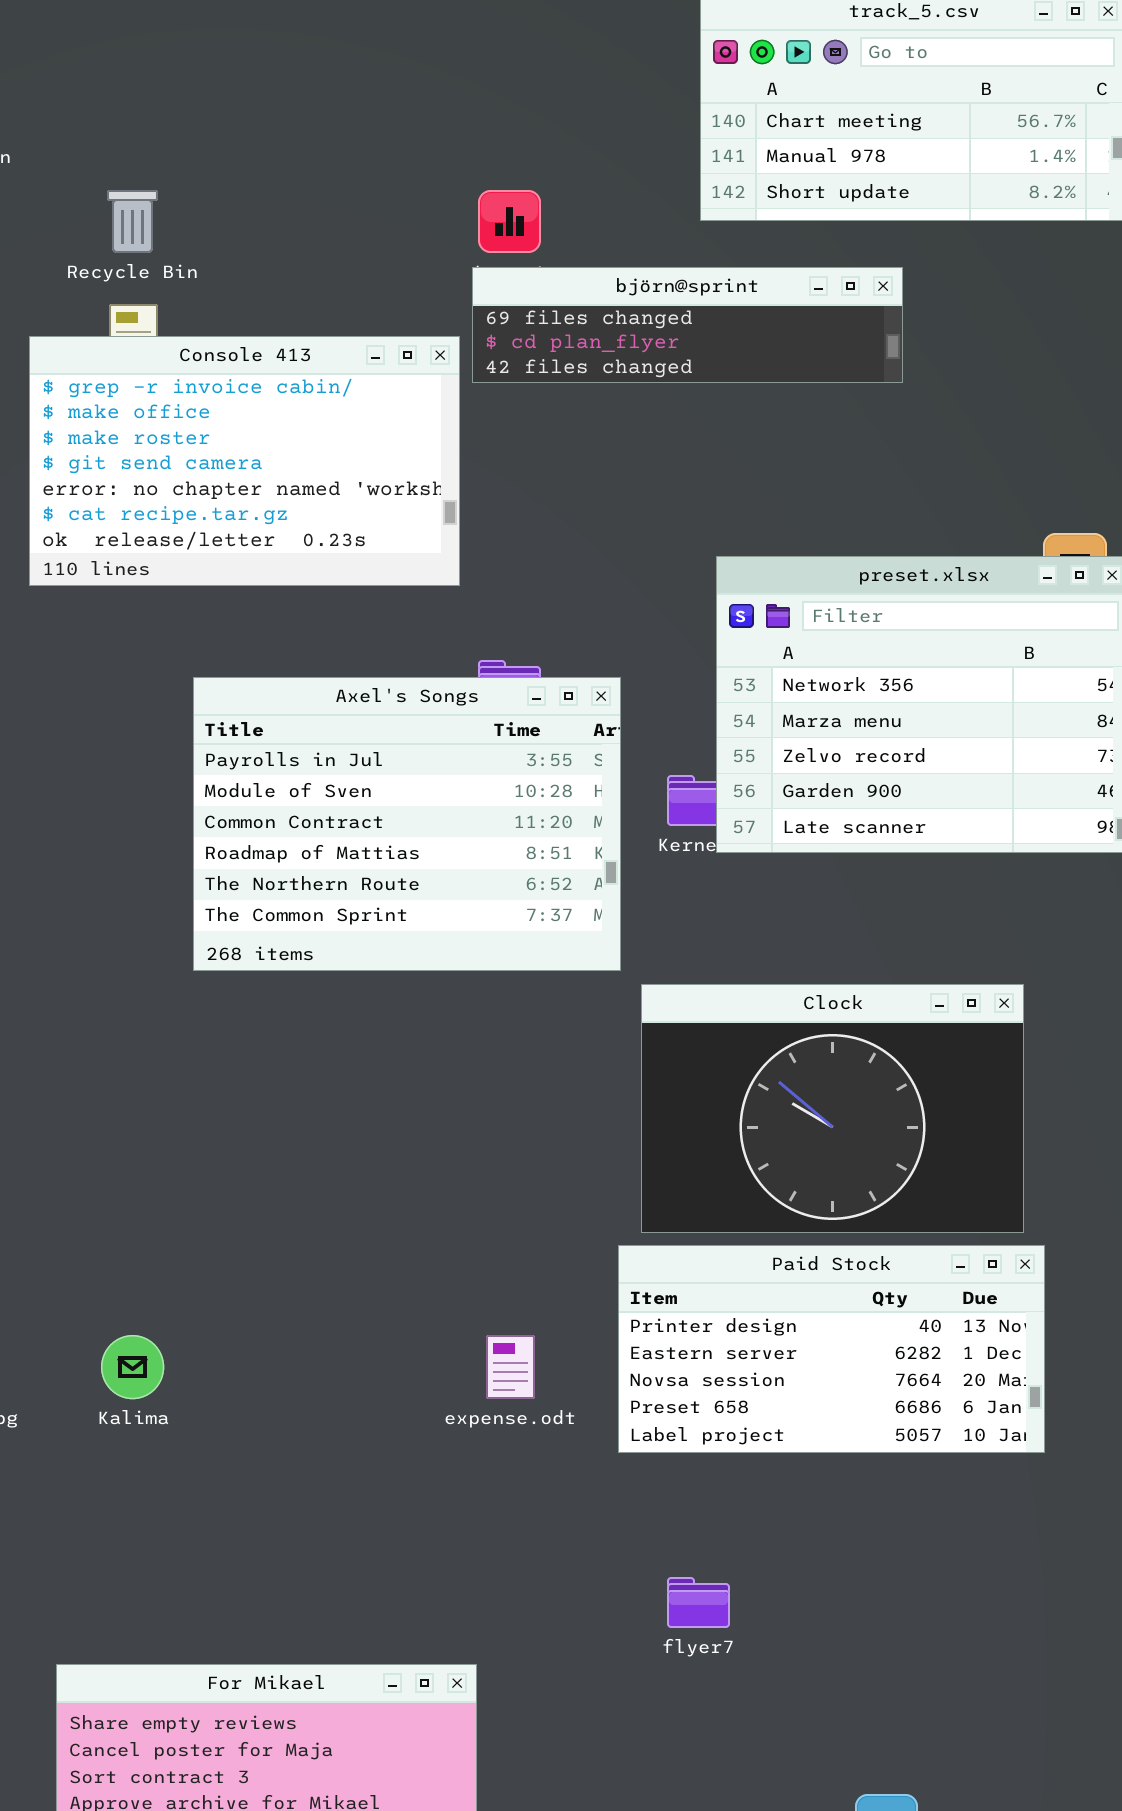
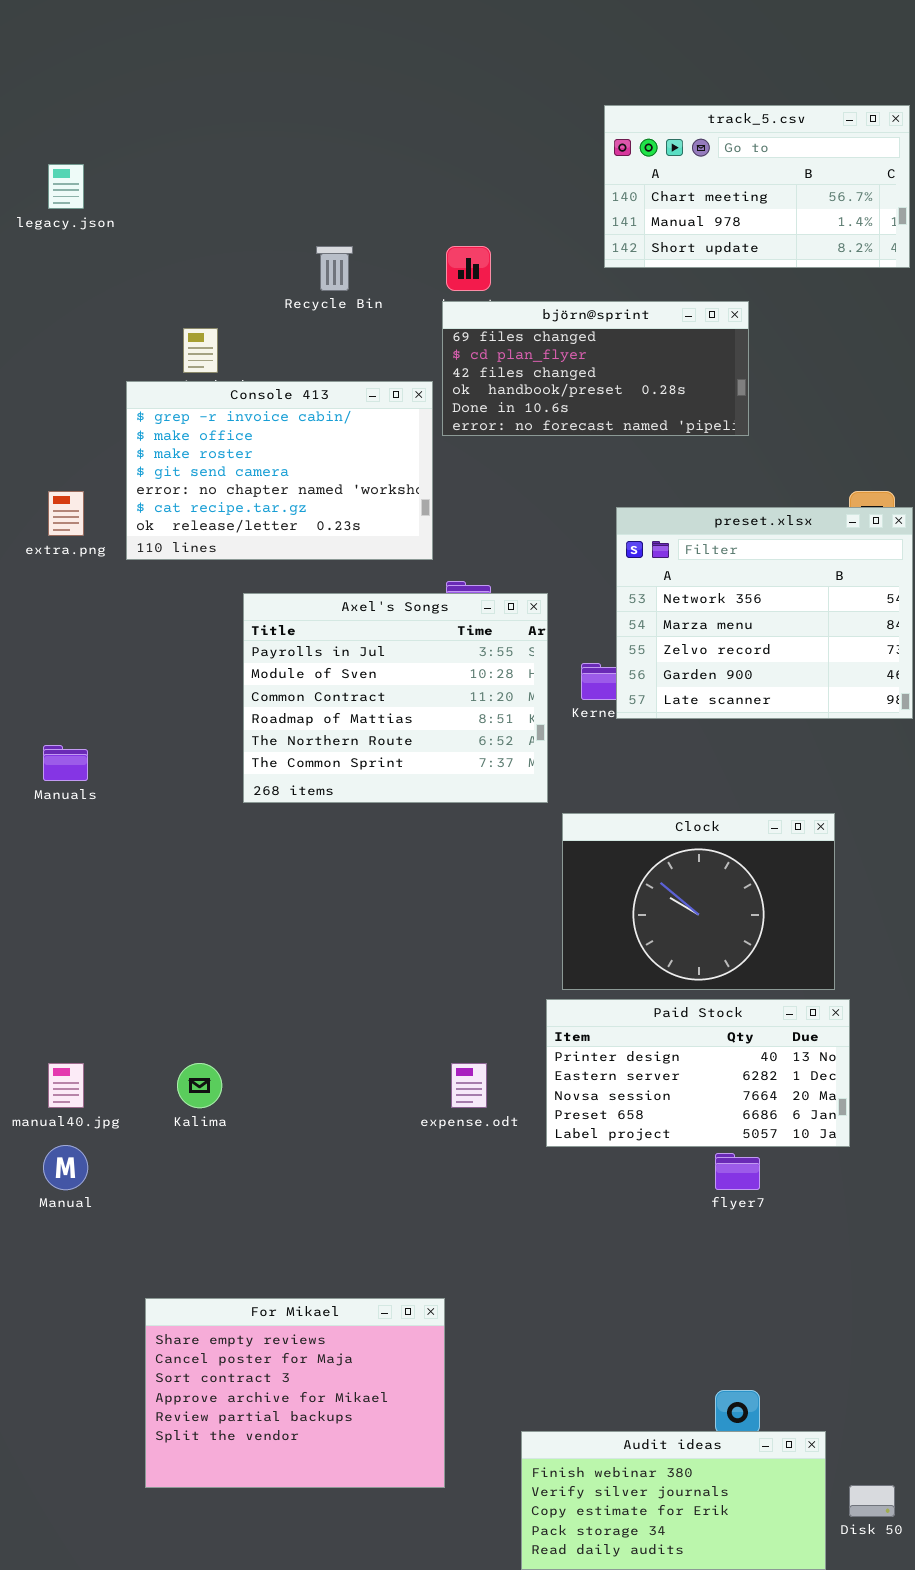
Recycle Bin: [107,190,158,253] -> [316,246,353,291], moved
björn@sprint: [472,267,903,383] -> [442,301,749,436], resized
Console 413: [29,336,460,586] -> [126,381,433,560], moved
flyer7: [667,1577,730,1628] -> [715,1153,760,1190], moved

